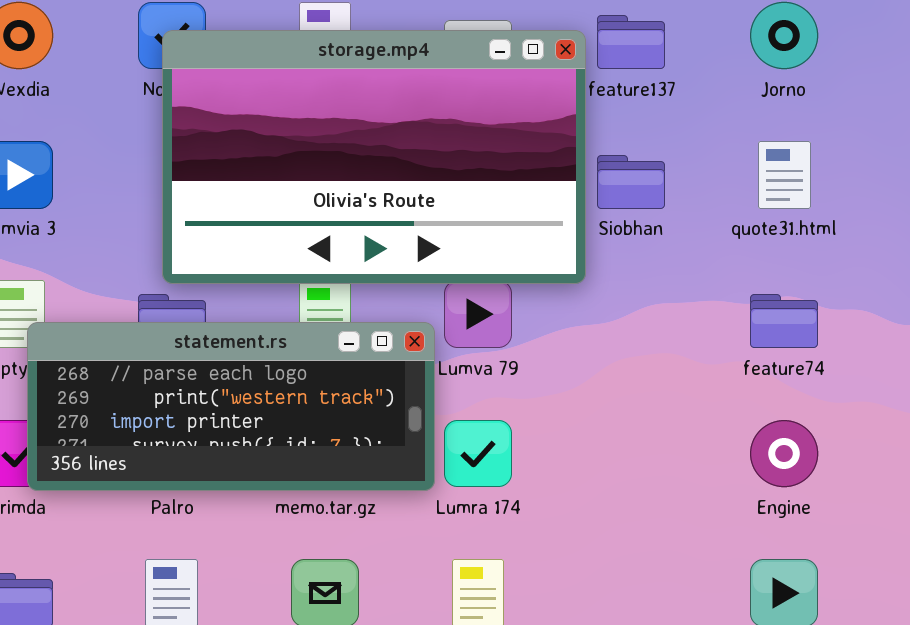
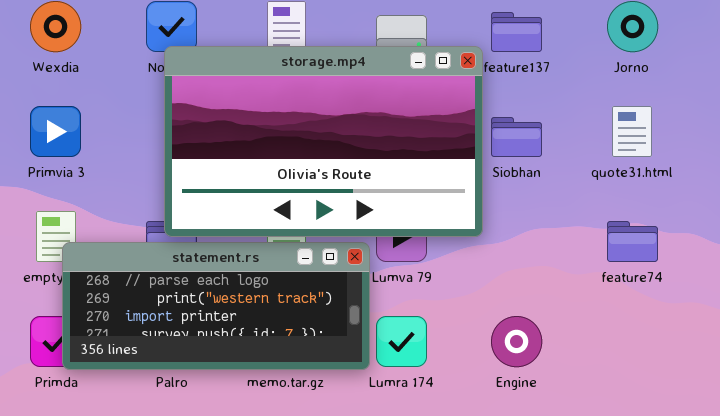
storage.mp4: [162,30,586,284] -> [164,46,483,237], moved
Engine: [750,420,818,487] -> [491,316,542,367], moved

